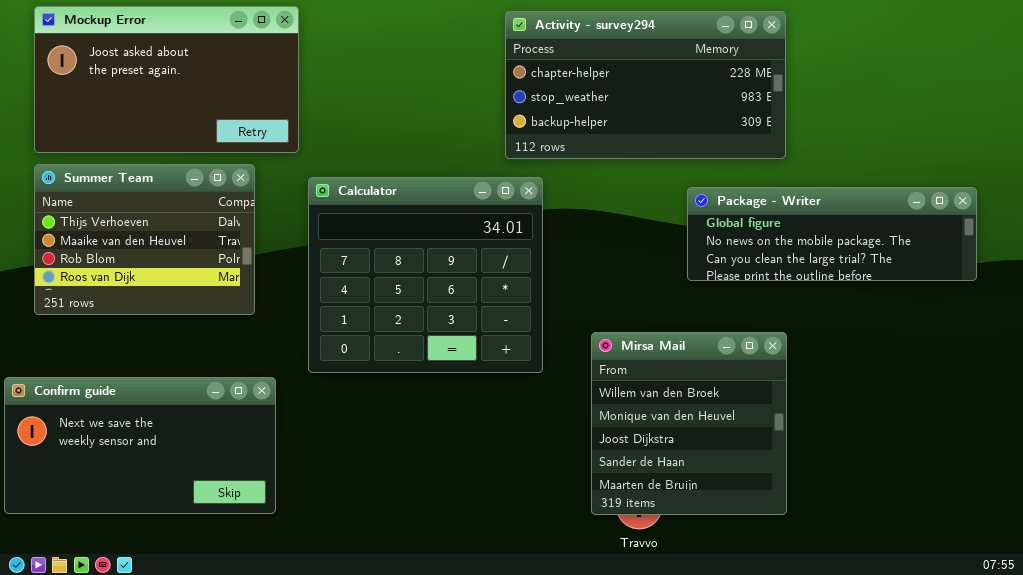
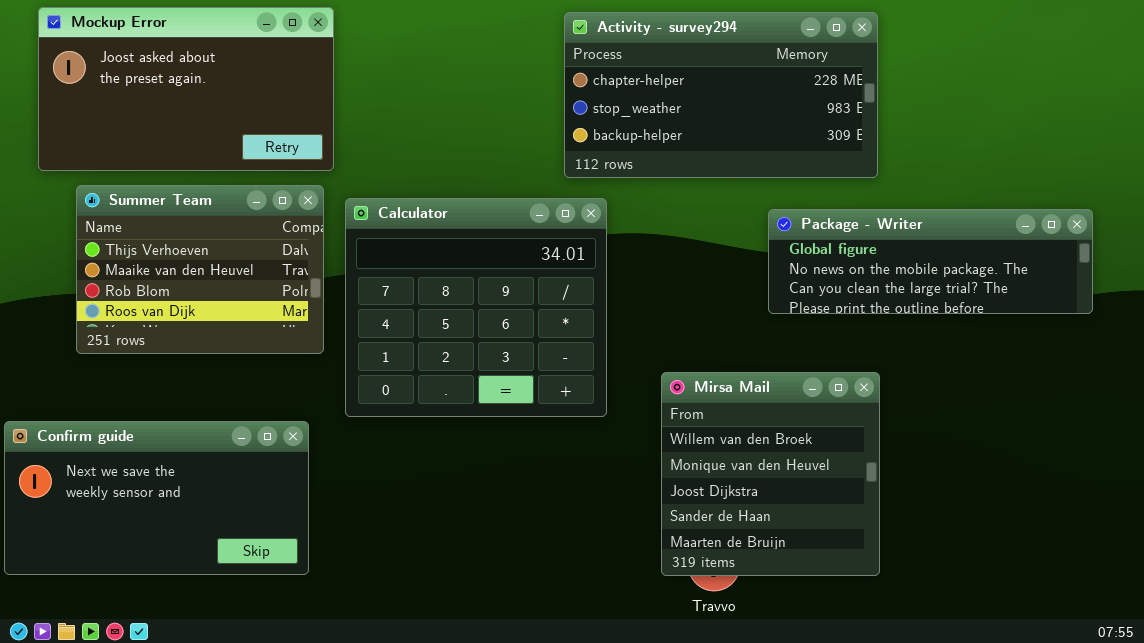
Summer Team: [34,164,255,315] -> [76,185,324,354], moved

